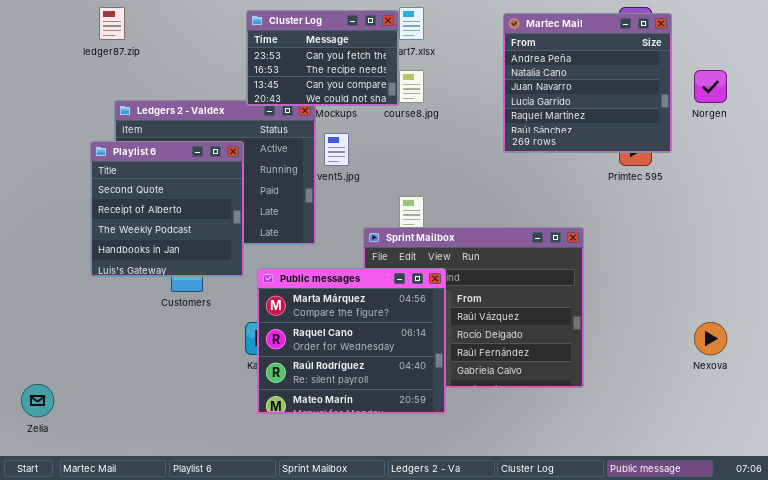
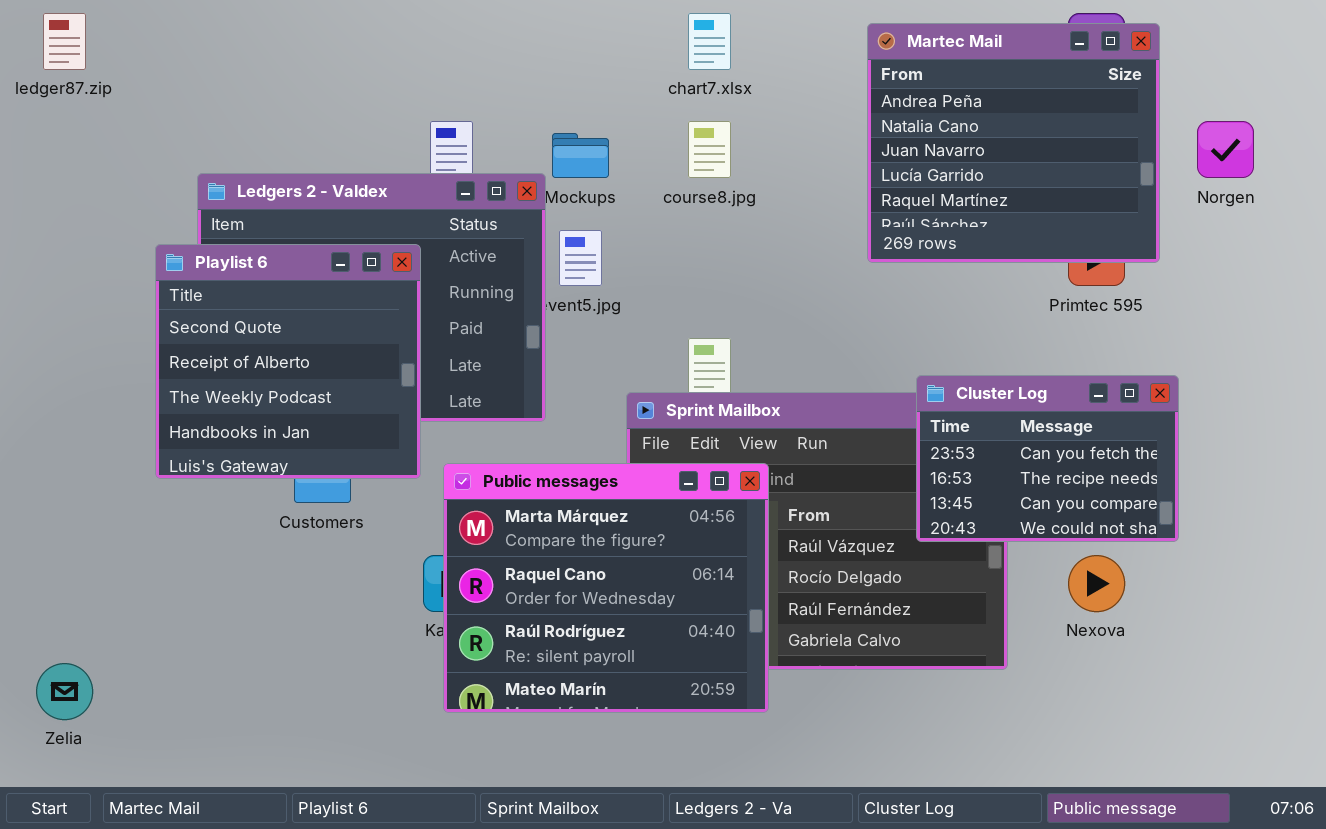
ledger87.zip: [99,7,125,40] -> [43,13,86,70], moved
Cluster Log: [246,10,399,106] -> [916,375,1179,542], moved
Nexova: [694,322,727,355] -> [1068,555,1125,612], moved

